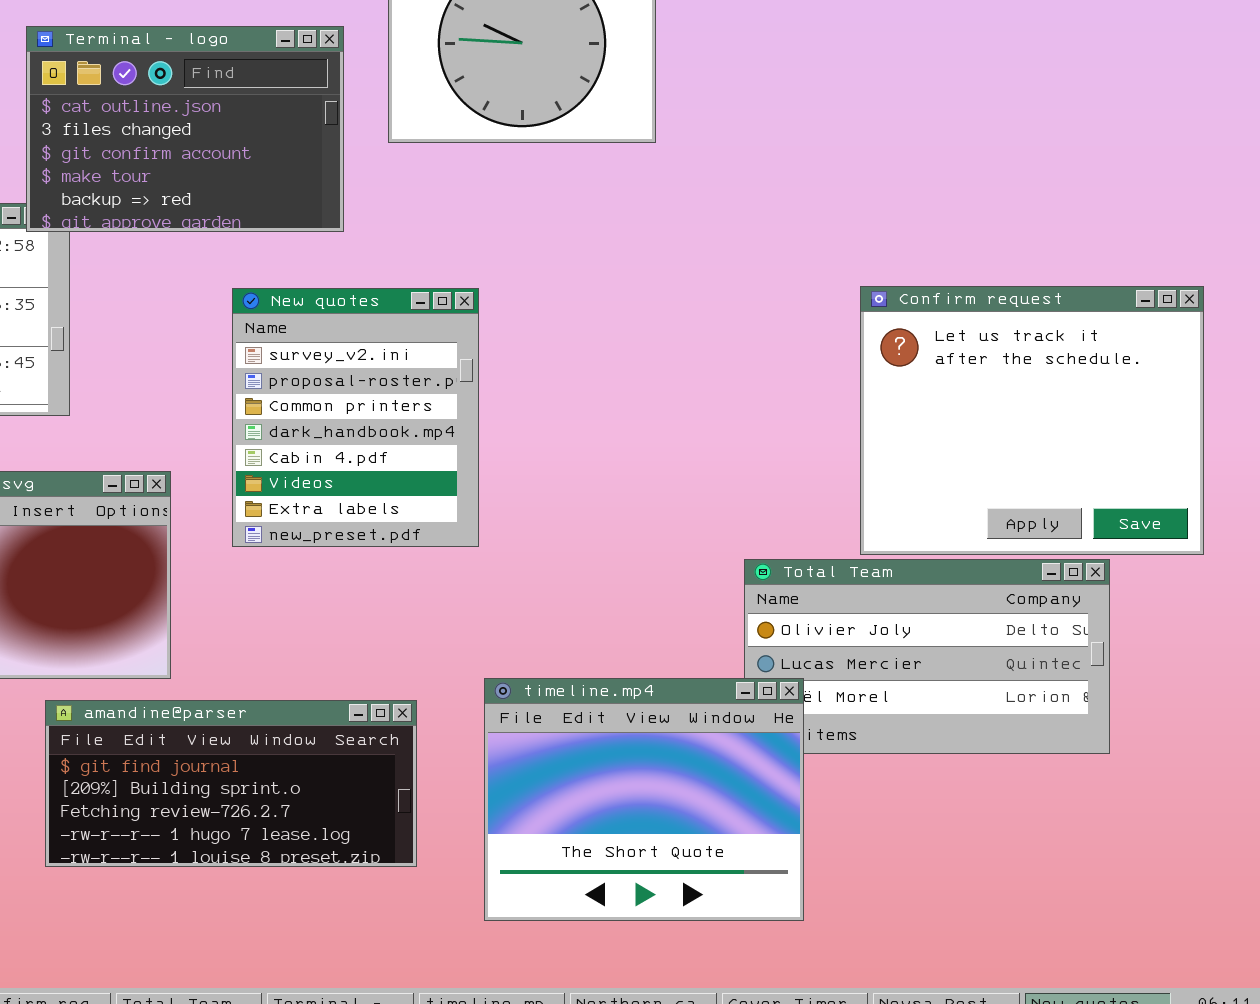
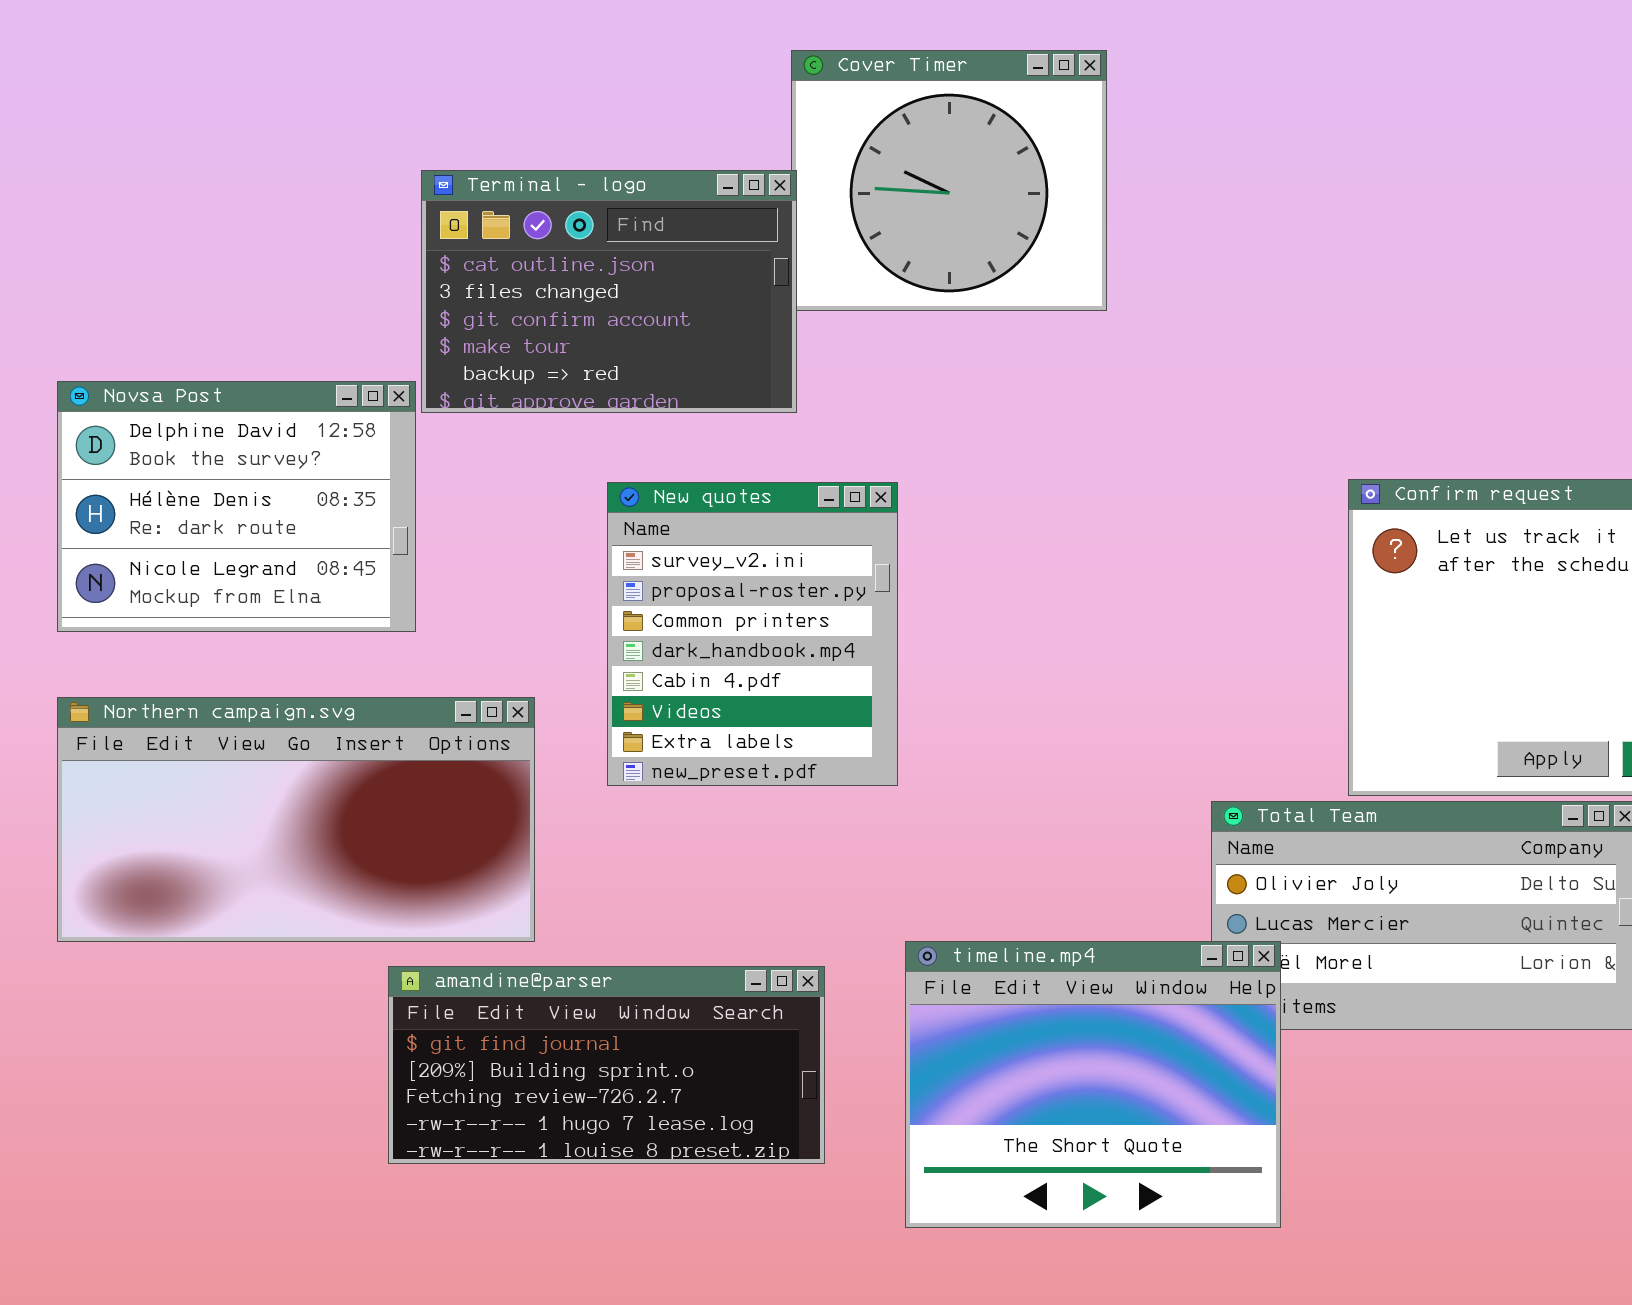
Terminal - logo: [26,26,344,232] -> [421,170,797,413], moved

